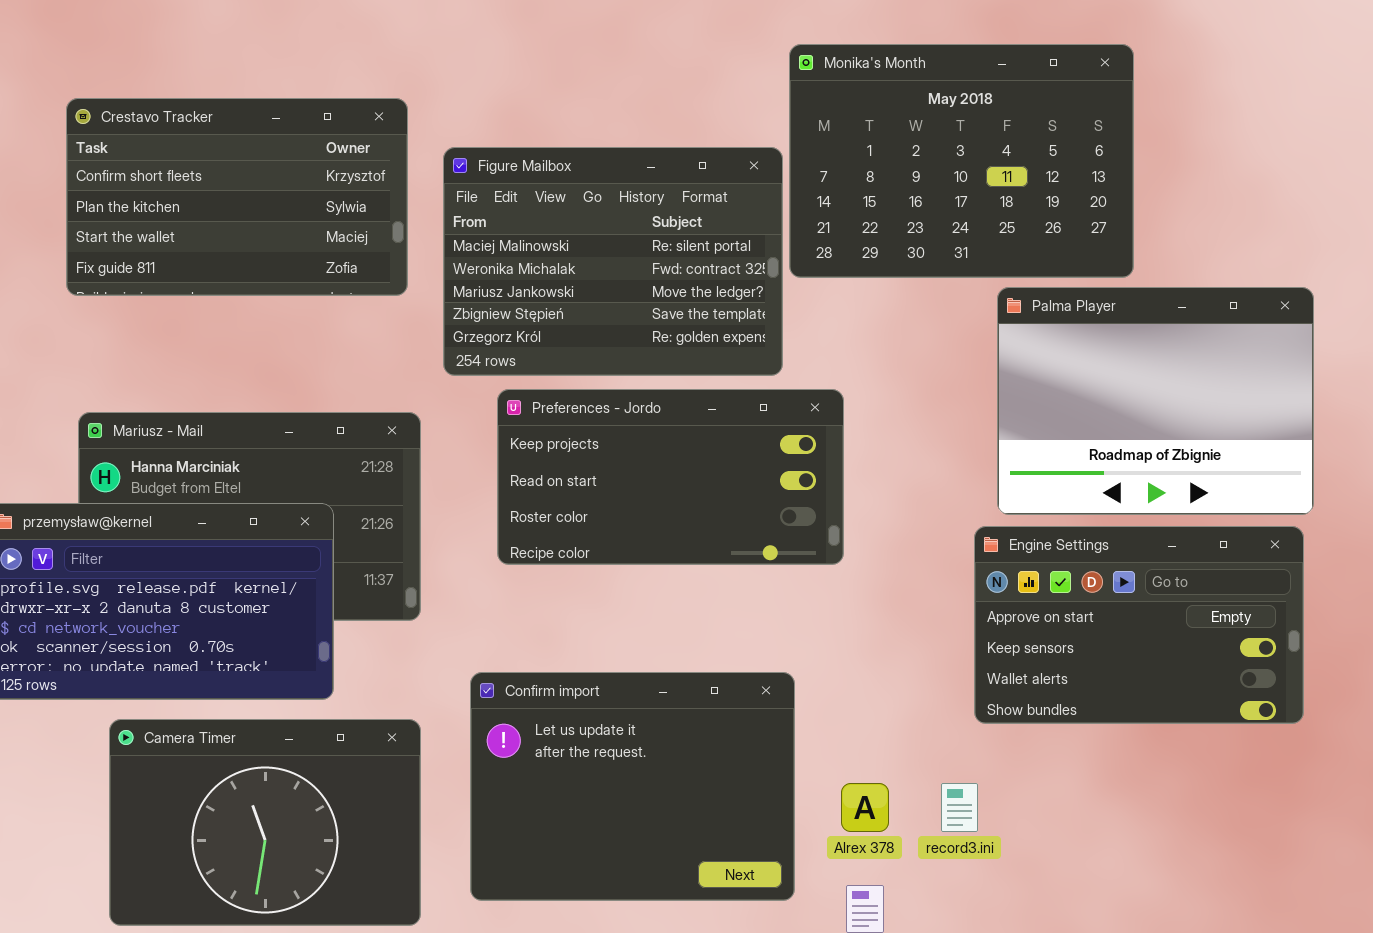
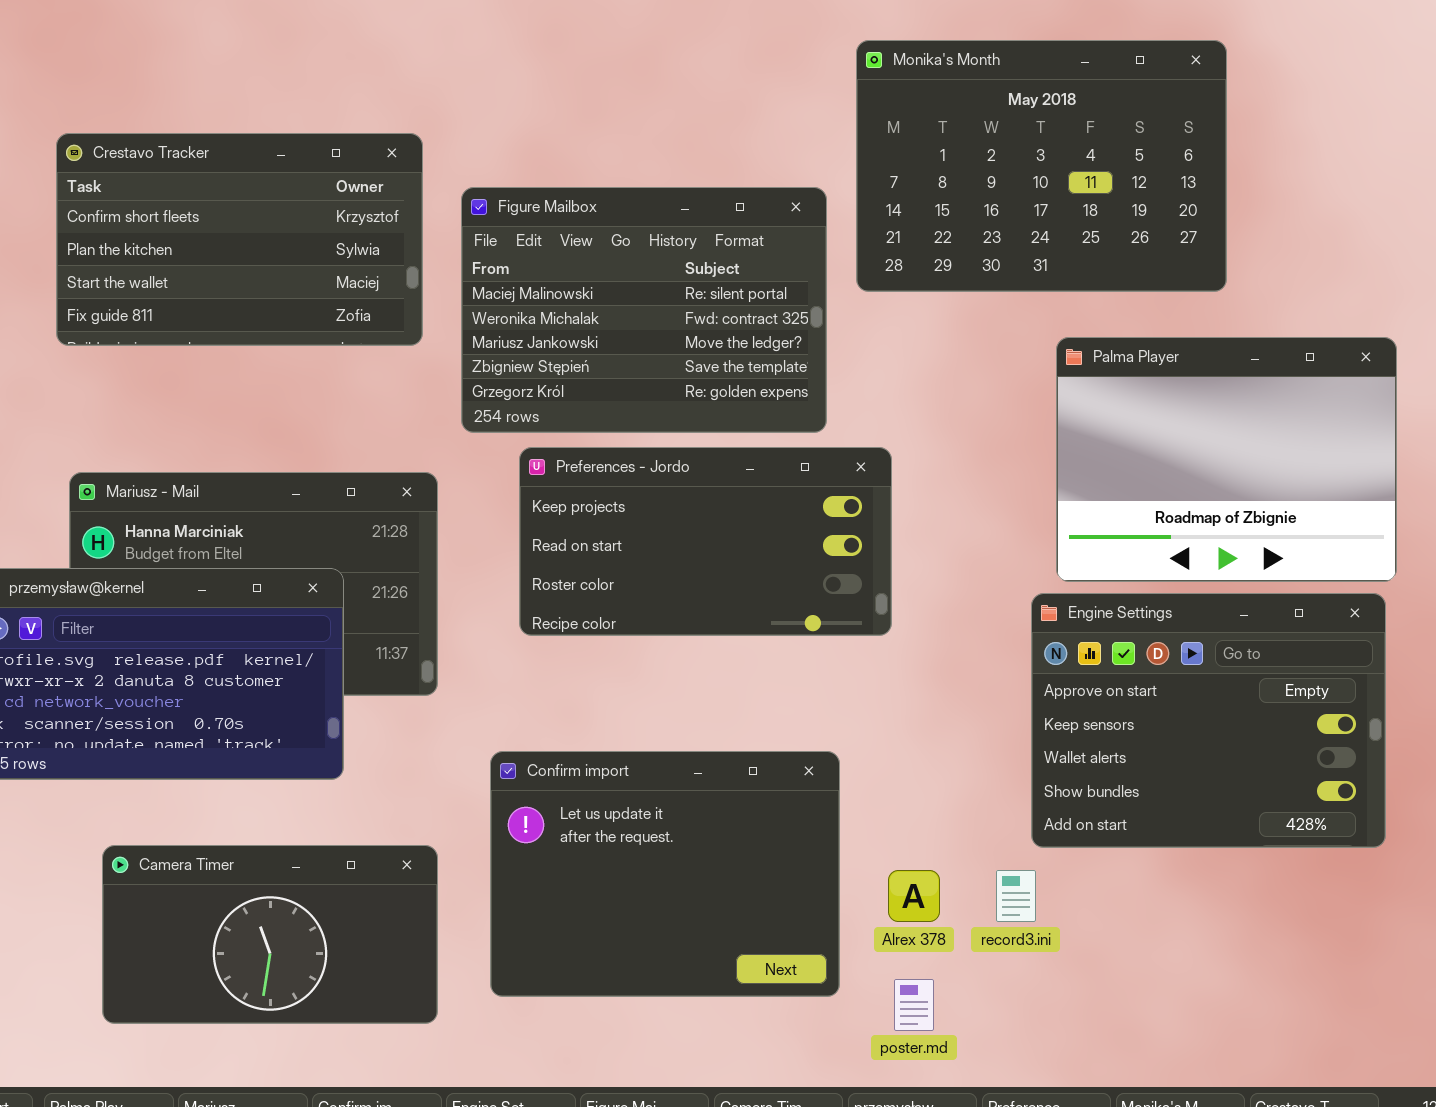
Monika's Month: [789,44,1134,278] -> [856,40,1227,292], moved
Engine Settings: [974,526,1304,724] -> [1031,593,1386,848], resized
Camera Timer: [109,719,421,926] -> [102,845,438,1024], resized

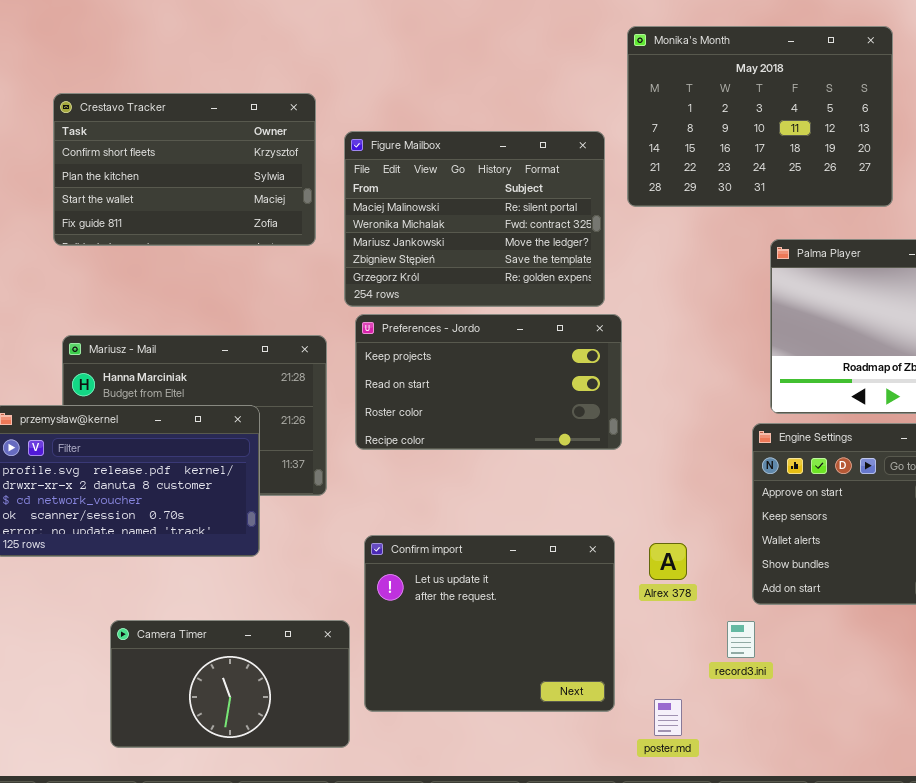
Preferences - Jordo: [519,447,892,636] -> [355,314,622,450], moved
Camera Timer: [102,845,438,1024] -> [110,620,350,748], moved
Alrex 378: [888,870,940,922] -> [649,543,687,580], moved

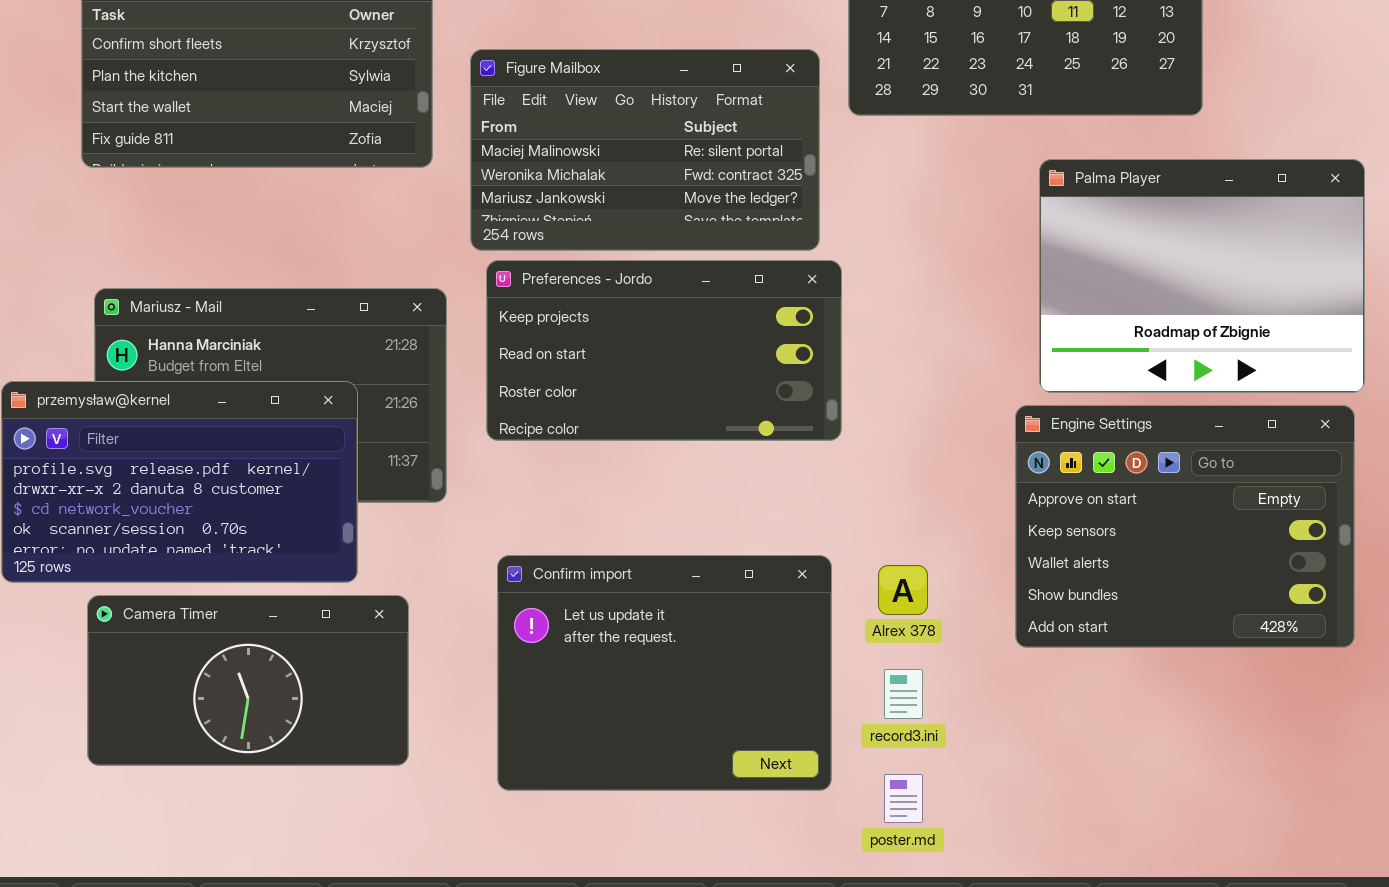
Figure Mailbox: [344,131,605,307] -> [470,49,820,251], resized
Camera Timer: [110,620,350,748] -> [87,595,409,766], moved
record3.ini: [727,621,755,658] -> [884,669,923,719], moved

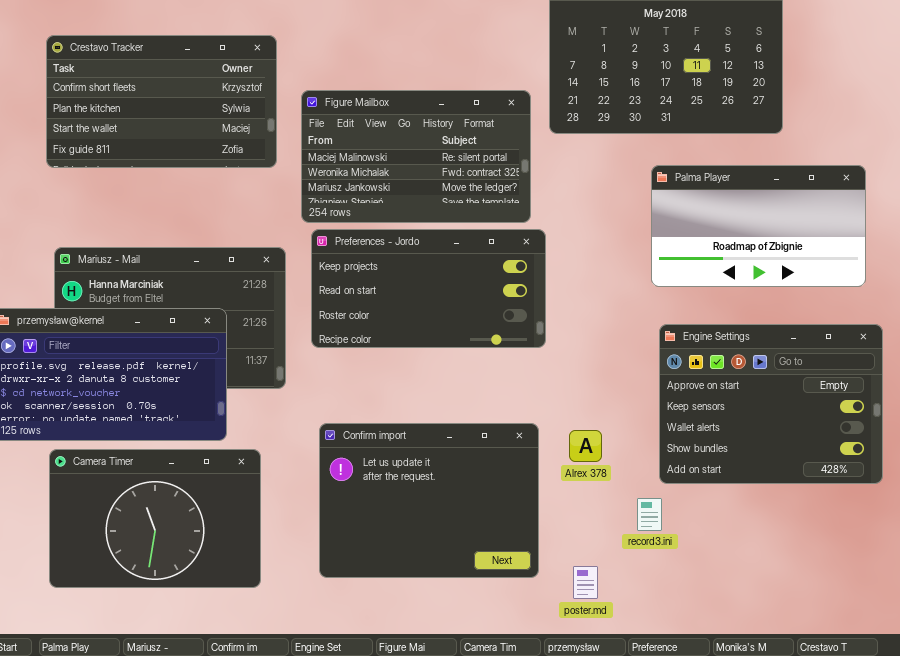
Palma Player: [1039,159,1365,393] -> [651,165,866,287], moved, resized
Camera Timer: [87,595,409,766] -> [49,449,261,588], resized
record3.ini: [884,669,923,719] -> [637,498,662,531], moved

